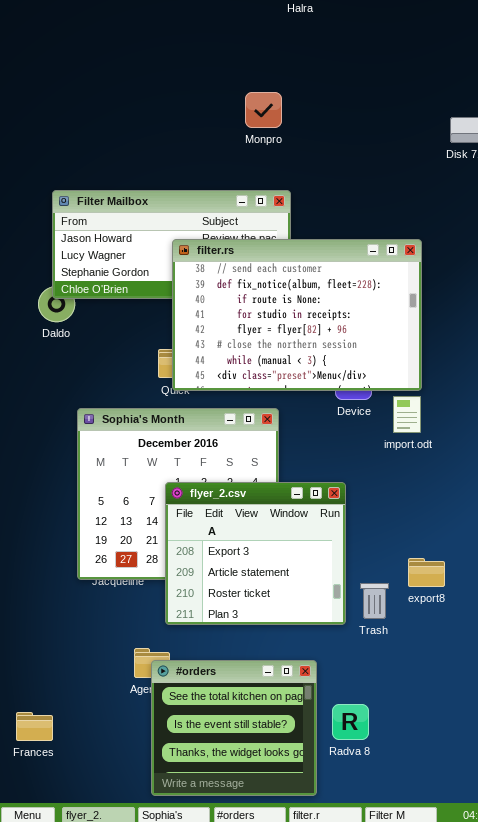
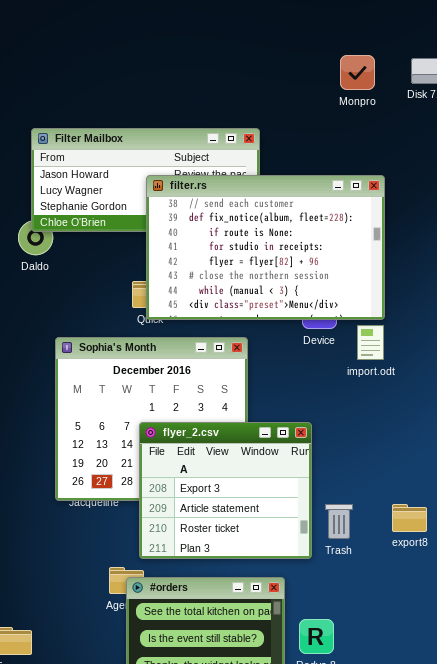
Monpro: [245,92,282,128] -> [340,55,375,90], moved
flyer_2.csv: [165,482,346,625] -> [139,422,312,559], moved
export8: [408,558,445,587] -> [392,504,427,532], moved

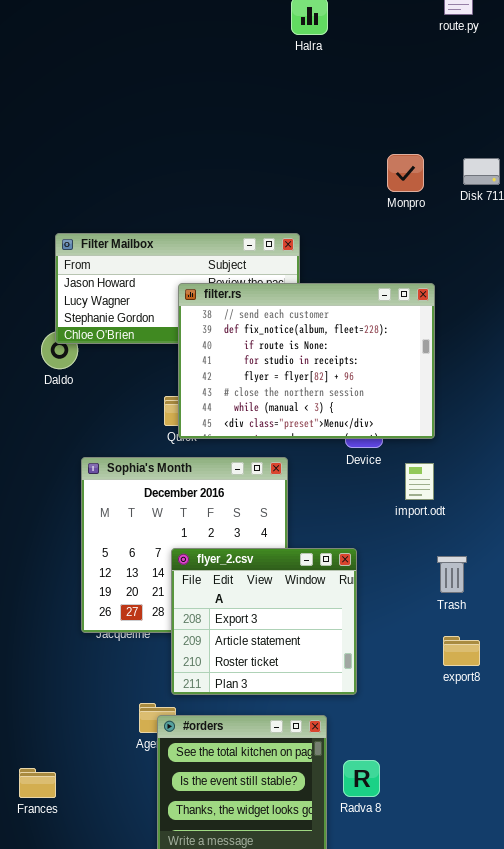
import.odt: [357,325,384,360] -> [405,463,434,500], moved
Trash: [325,504,353,539] -> [437,556,467,593], moved

